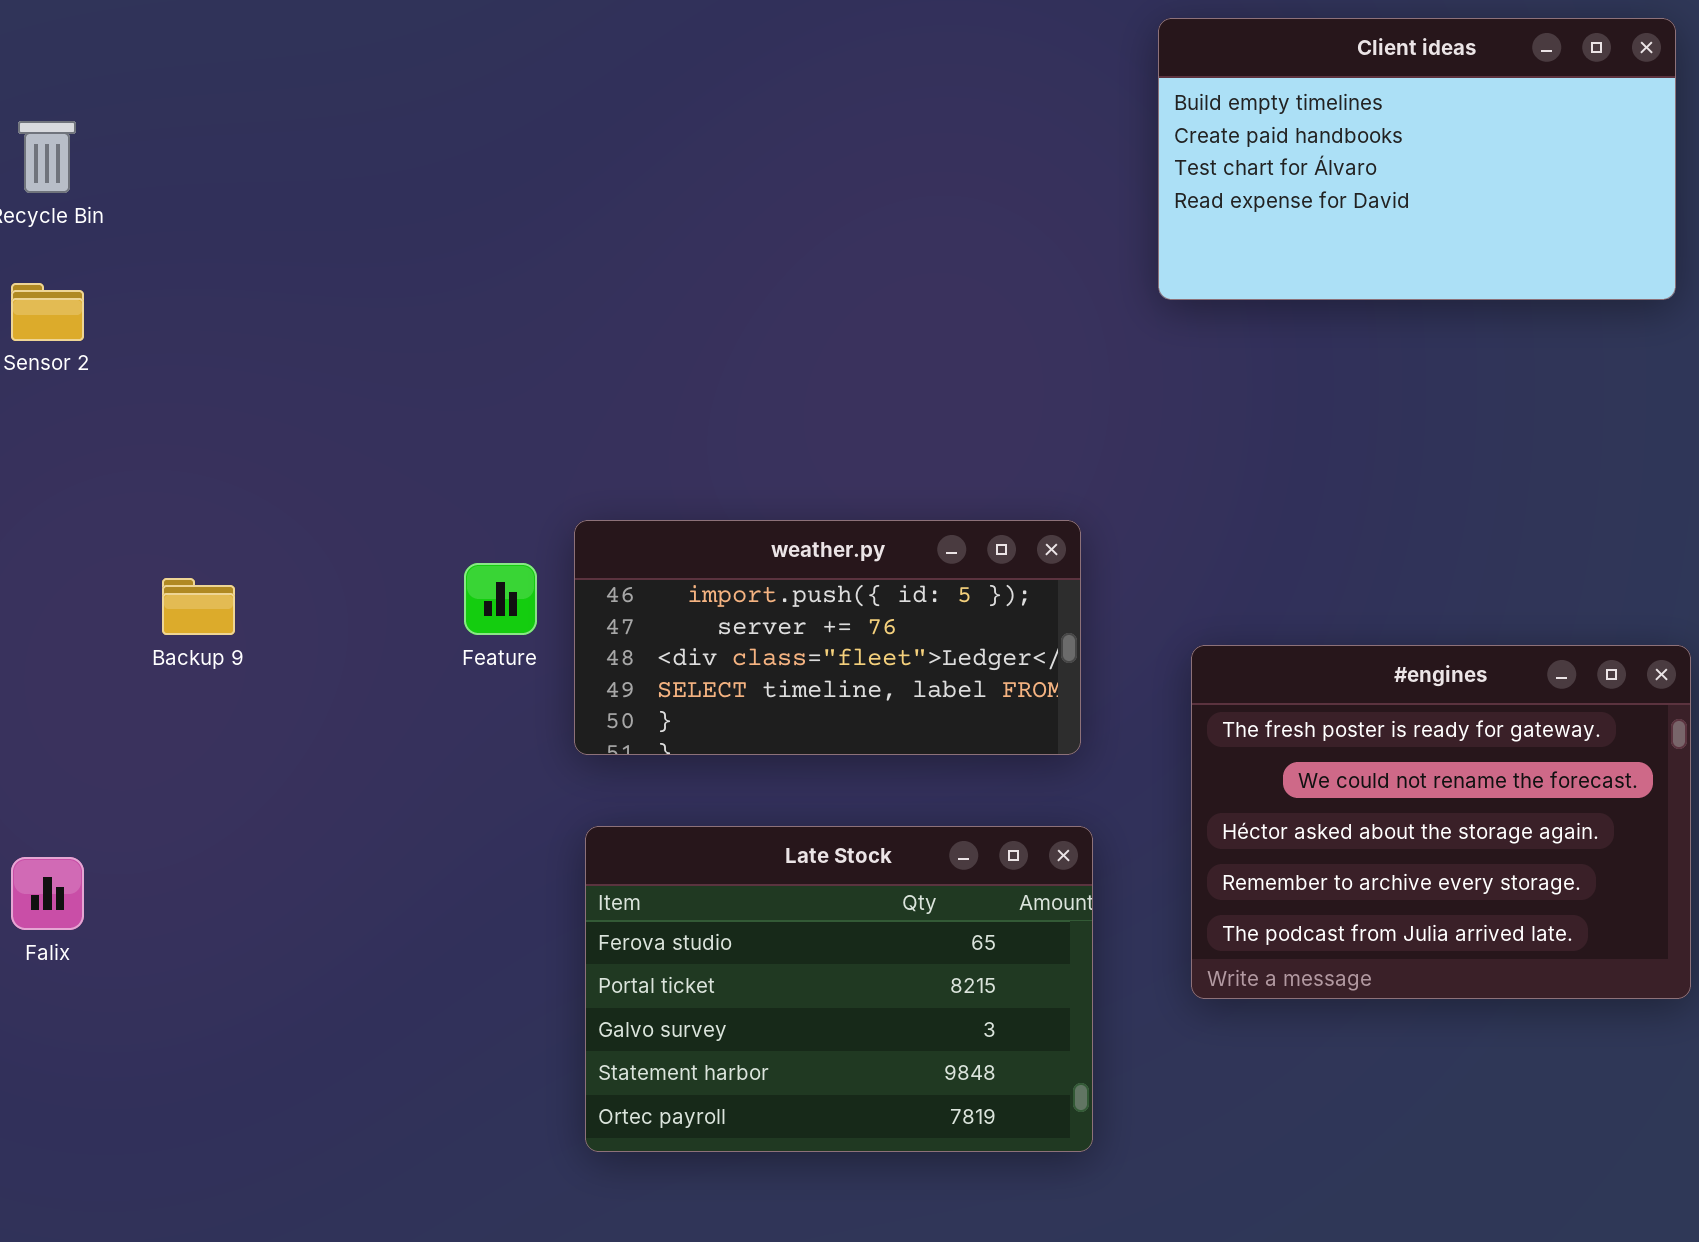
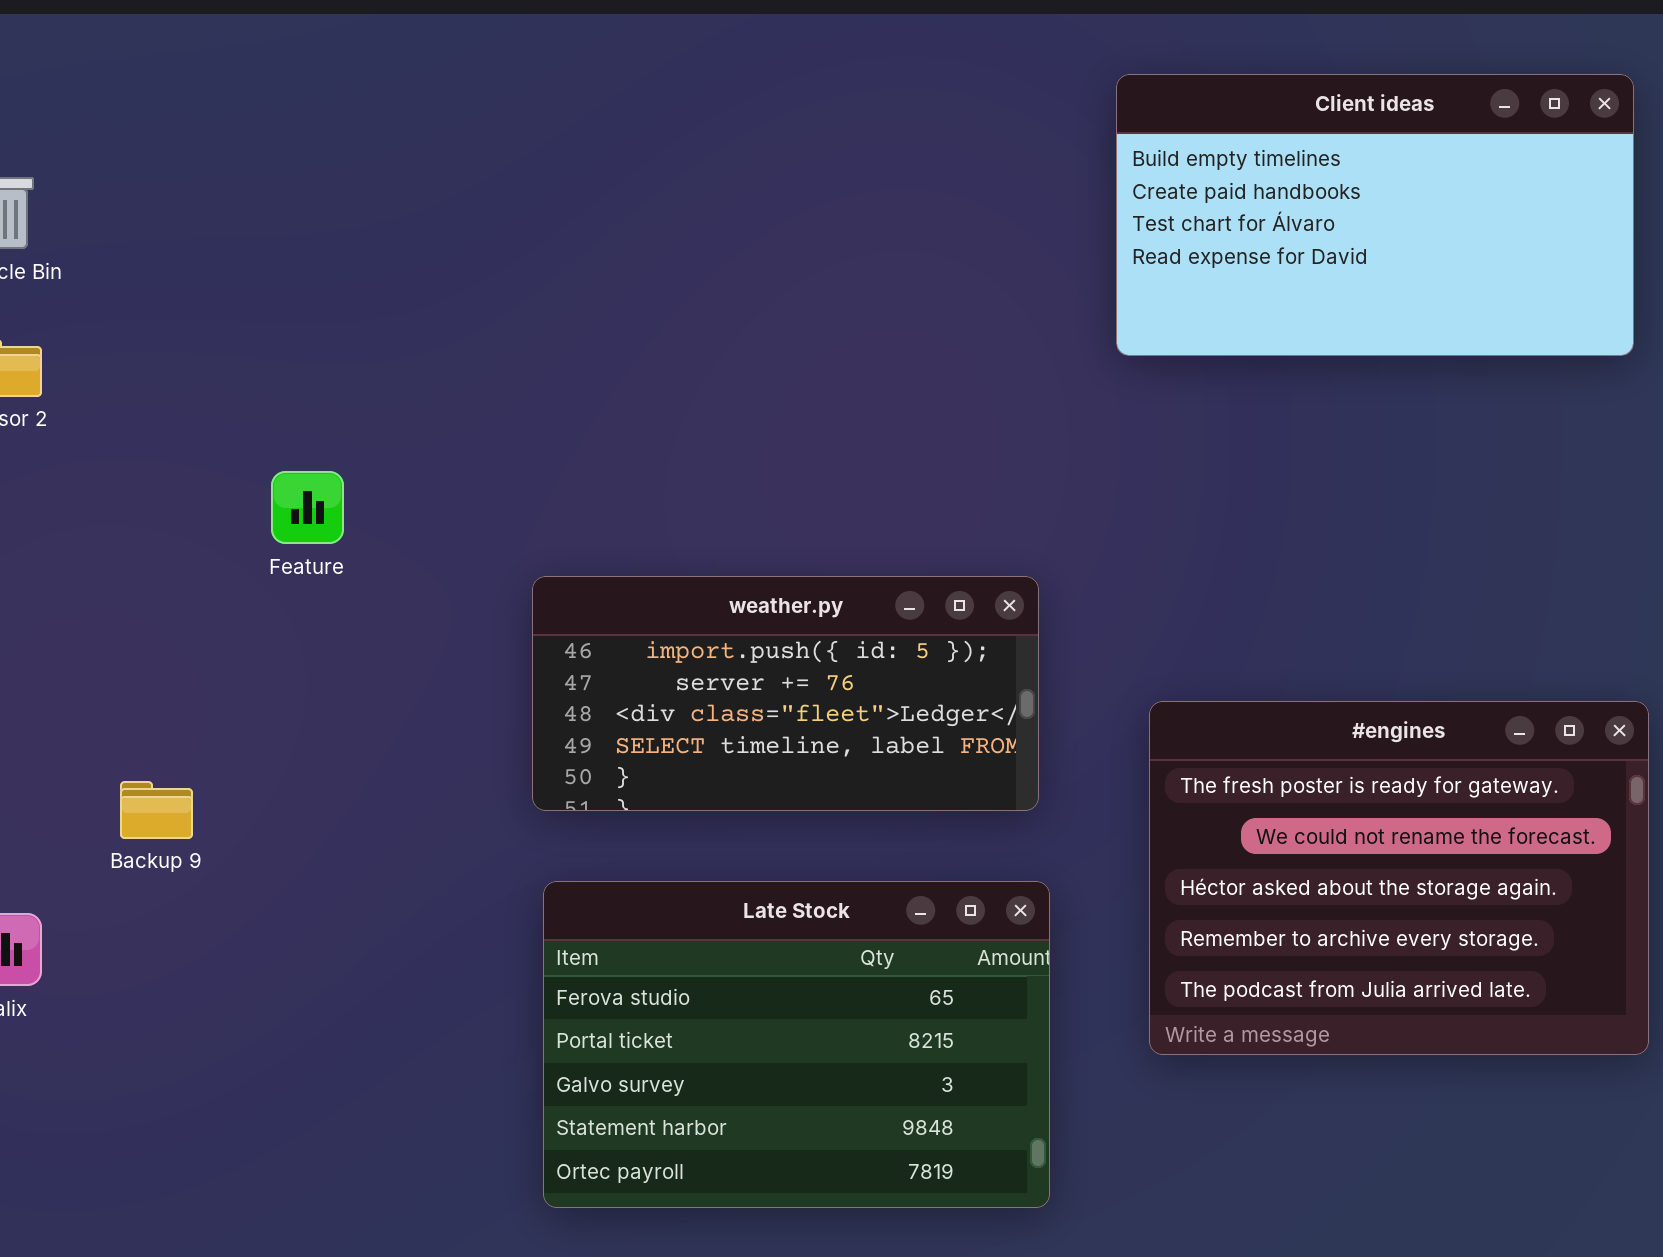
Feature: [464,563,537,635] -> [271,471,344,544], moved
Backup 9: [162,578,235,635] -> [120,781,193,839], moved

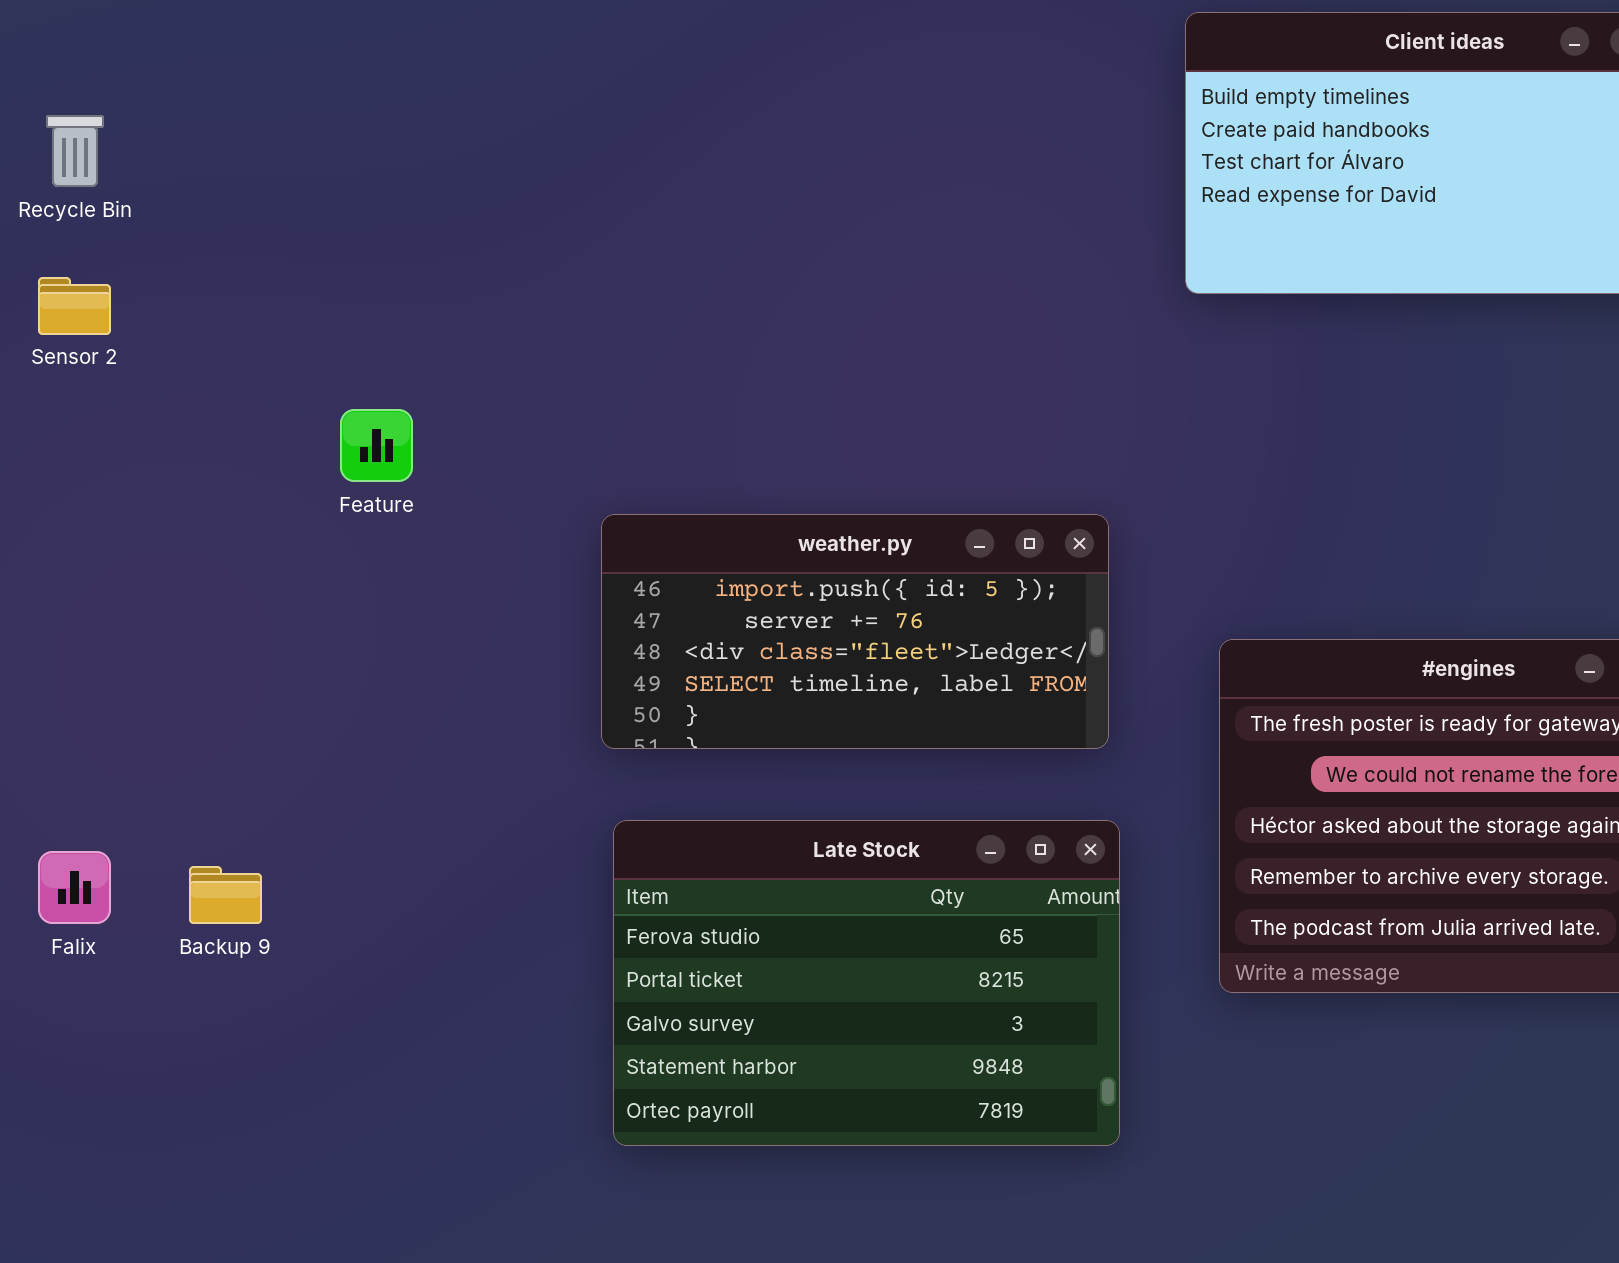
Backup 9: [120,781,193,839] -> [189,866,262,924], moved

